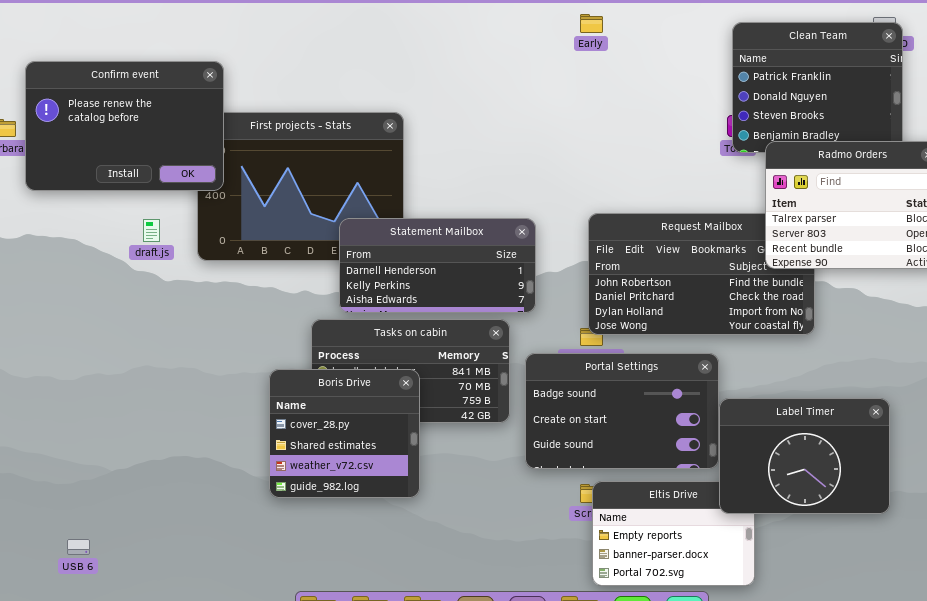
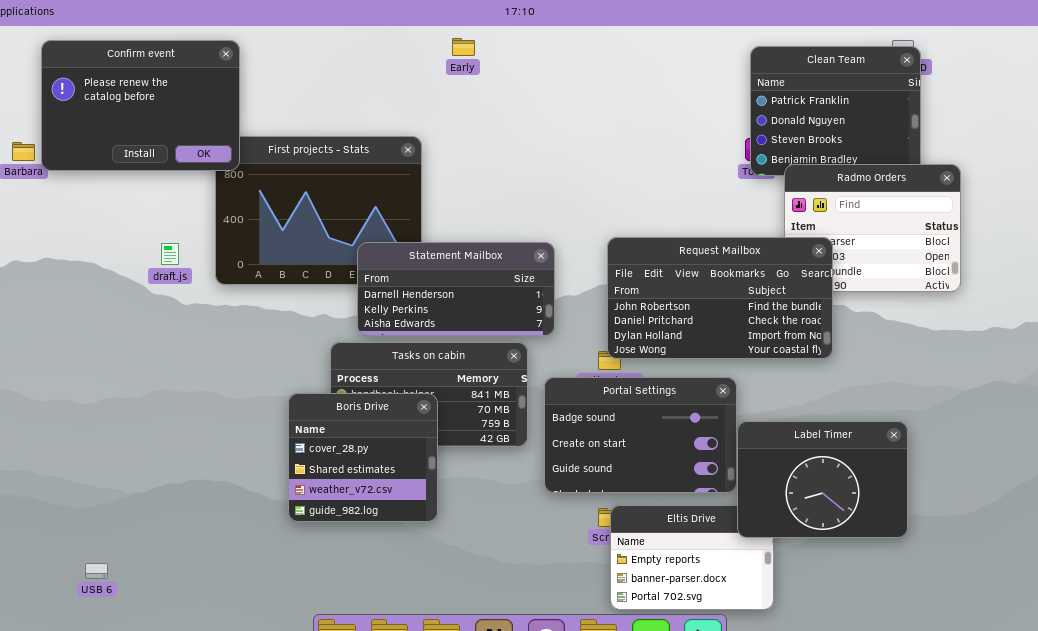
Early: [580,14,603,33] -> [452,38,475,56], moved
Confirm event: [25,61,224,191] -> [41,40,240,171], moved
Request Mailbox: [588,213,815,335] -> [607,237,833,359], raised

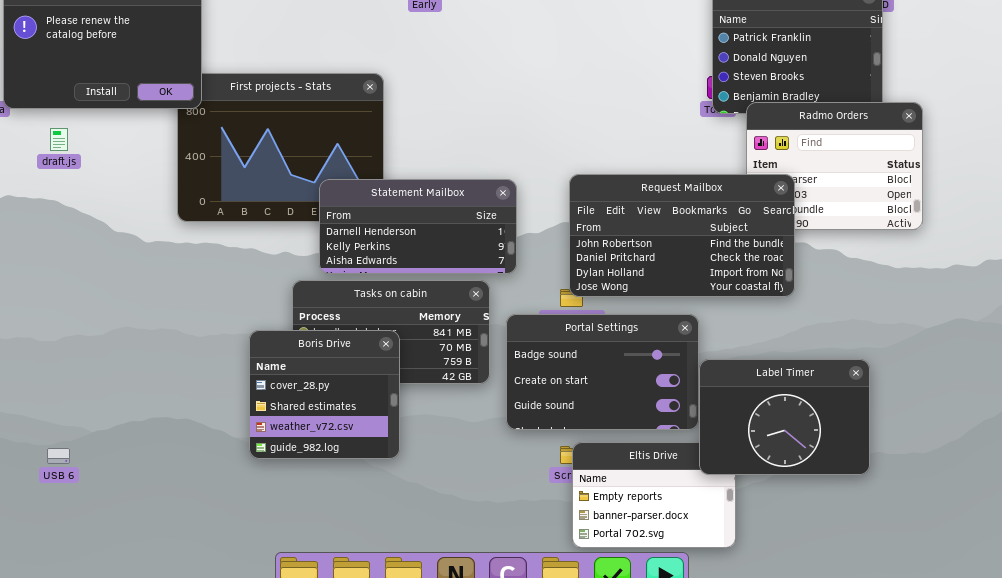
draft.js: [161,243,179,265] -> [50,128,68,151], moved
USB 6: [85,563,108,579] -> [47,448,70,464], moved

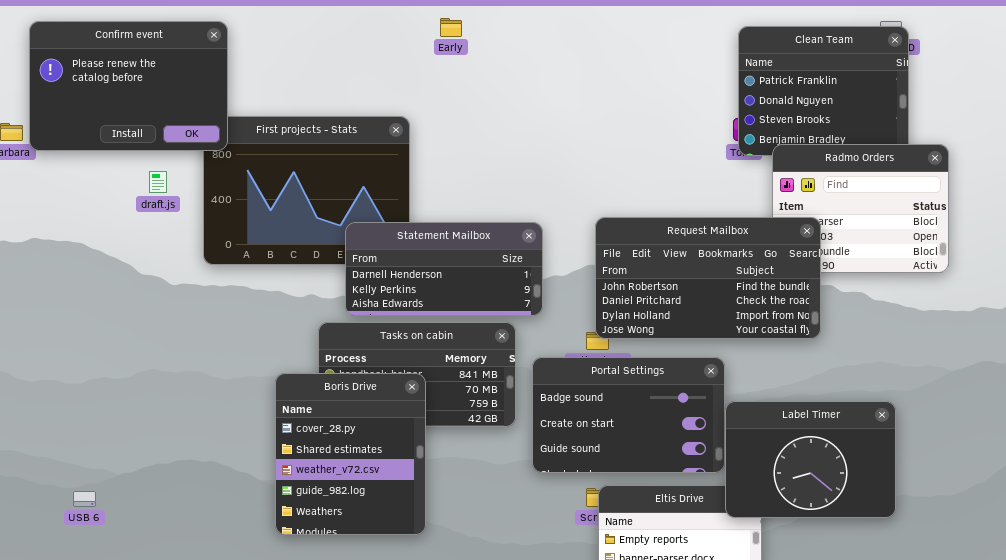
draft.js: [50,128,68,151] -> [149,171,167,193], moved
Boris Drive: [249,330,400,459] -> [275,373,426,535], resized

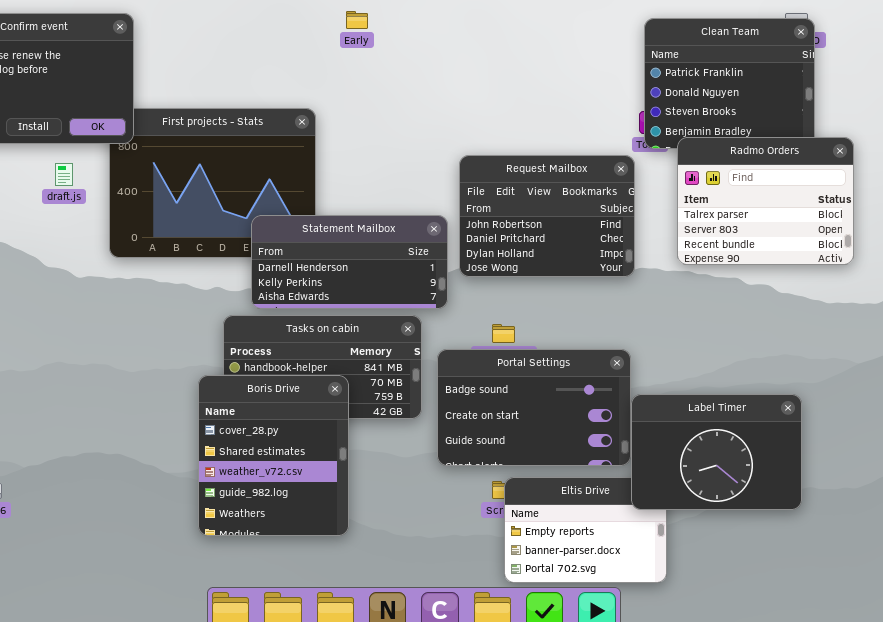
Request Mailbox: [595,217,821,339] -> [459,155,635,277], moved, resized
Boris Drive: [275,373,426,535] -> [198,375,349,536], moved

